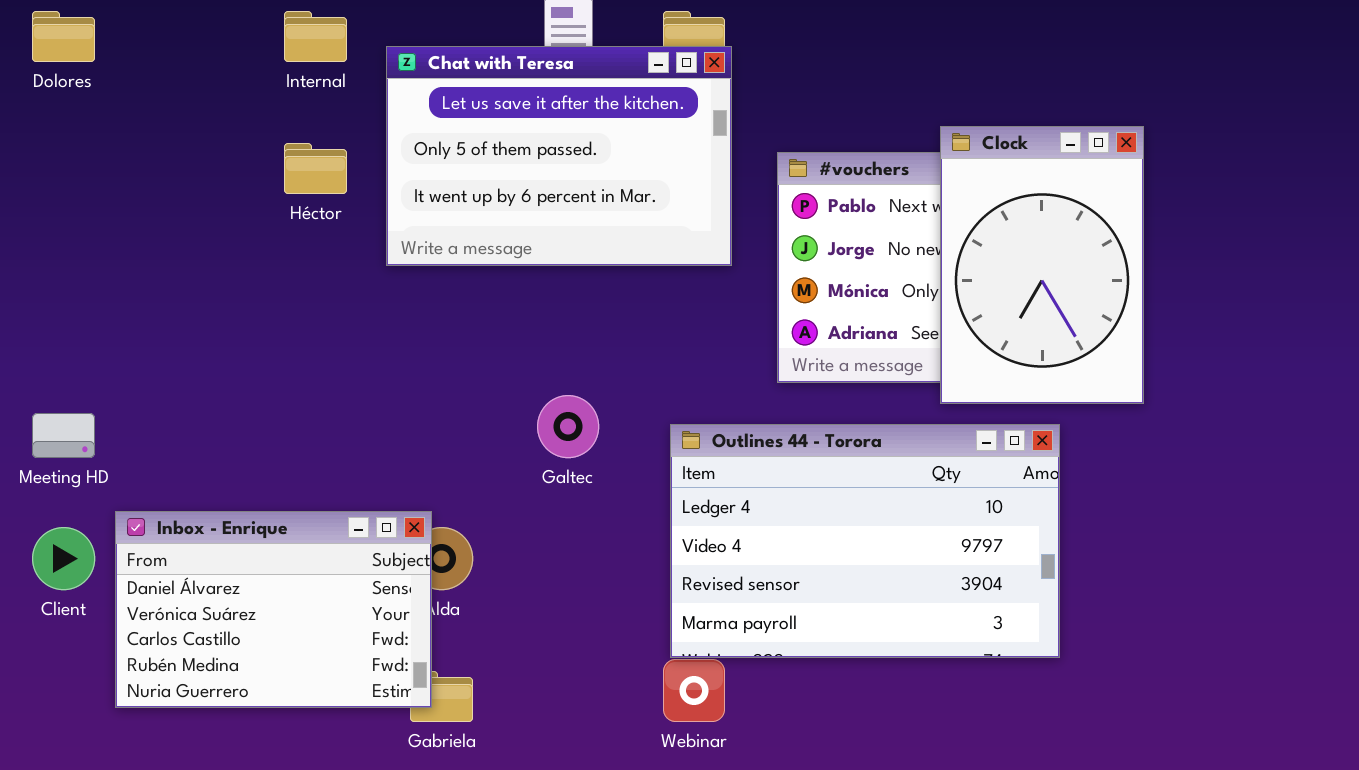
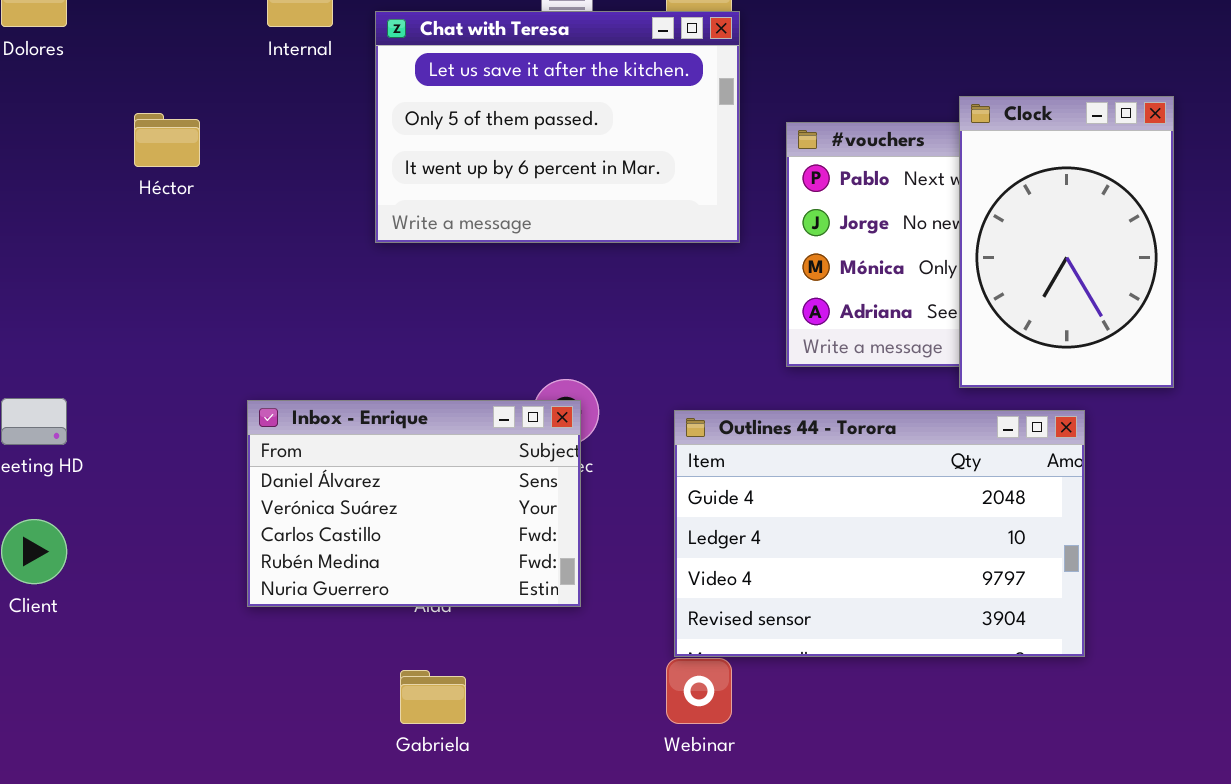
Héctor: [284,143,347,194] -> [134,113,200,167], moved
Outlines 44 - Torora: [670,424,1060,658] -> [674,410,1085,657], scrolled up 1 row
Inbox - Enrique: [115,511,432,708] -> [247,400,581,607], moved

